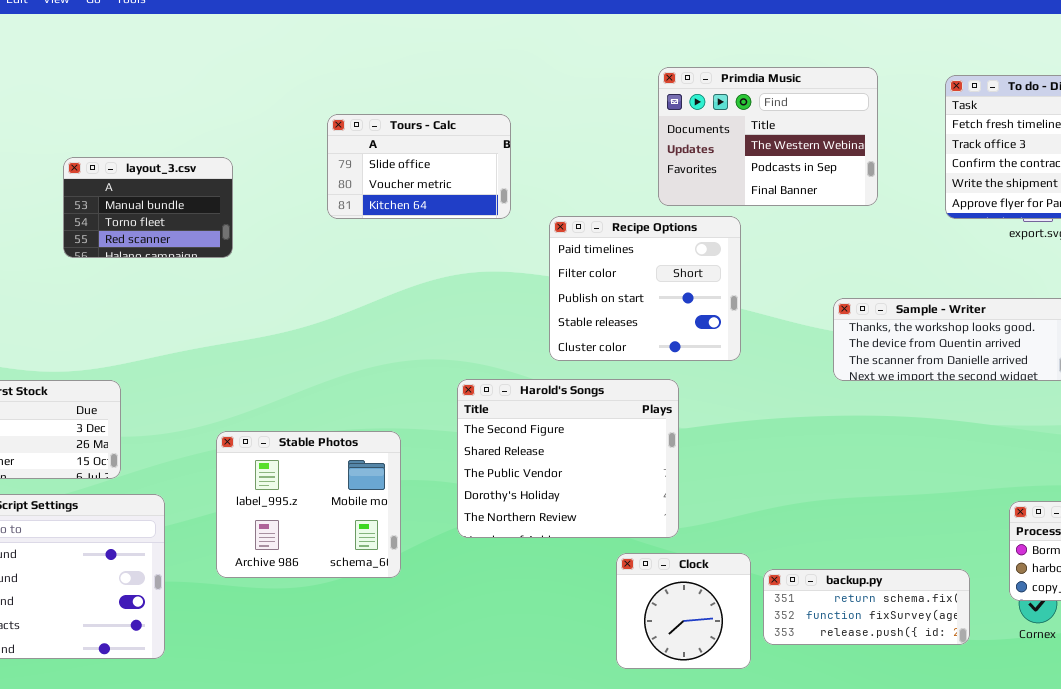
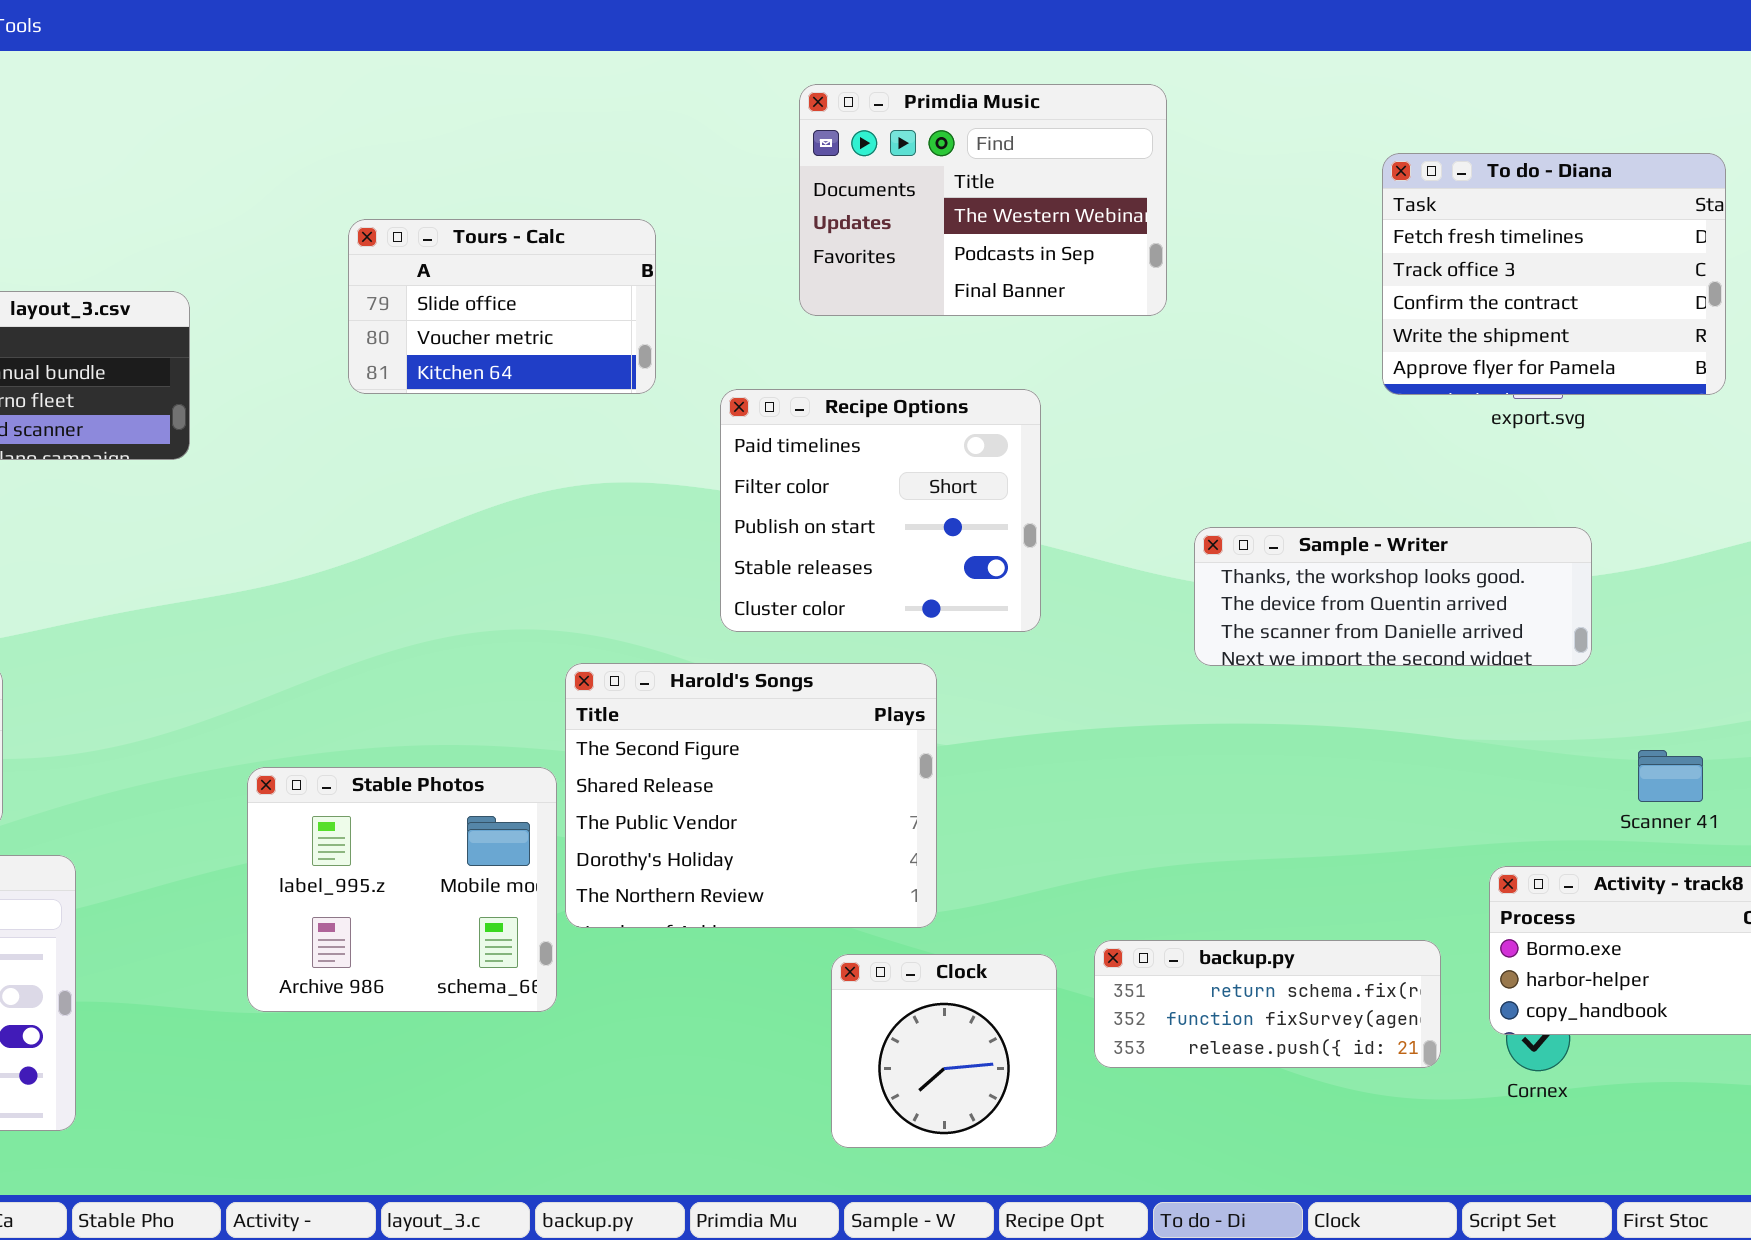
Primdia Music: [658,67,878,206] -> [799,84,1167,316], moved
Stable Photos: [216,431,401,578] -> [247,767,557,1012], moved
backup.py: [763,569,970,645] -> [1094,940,1441,1068], moved

